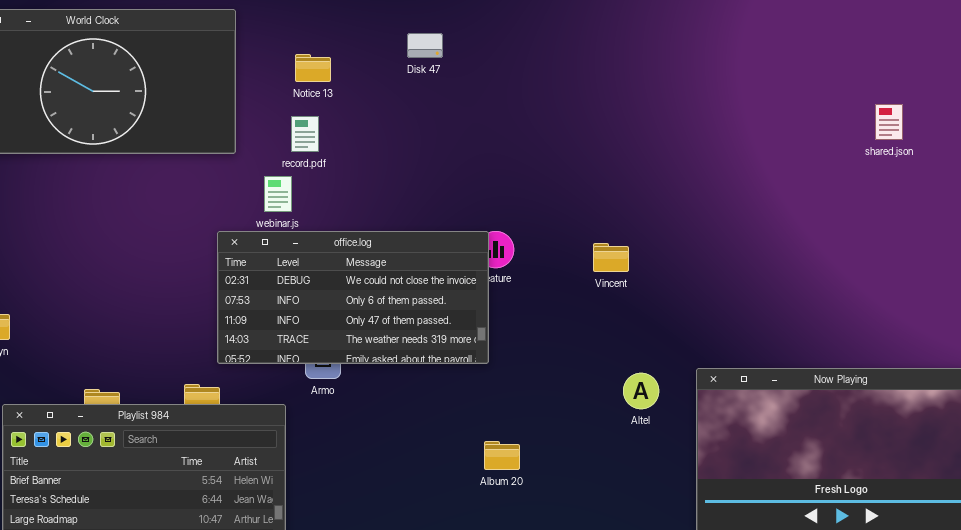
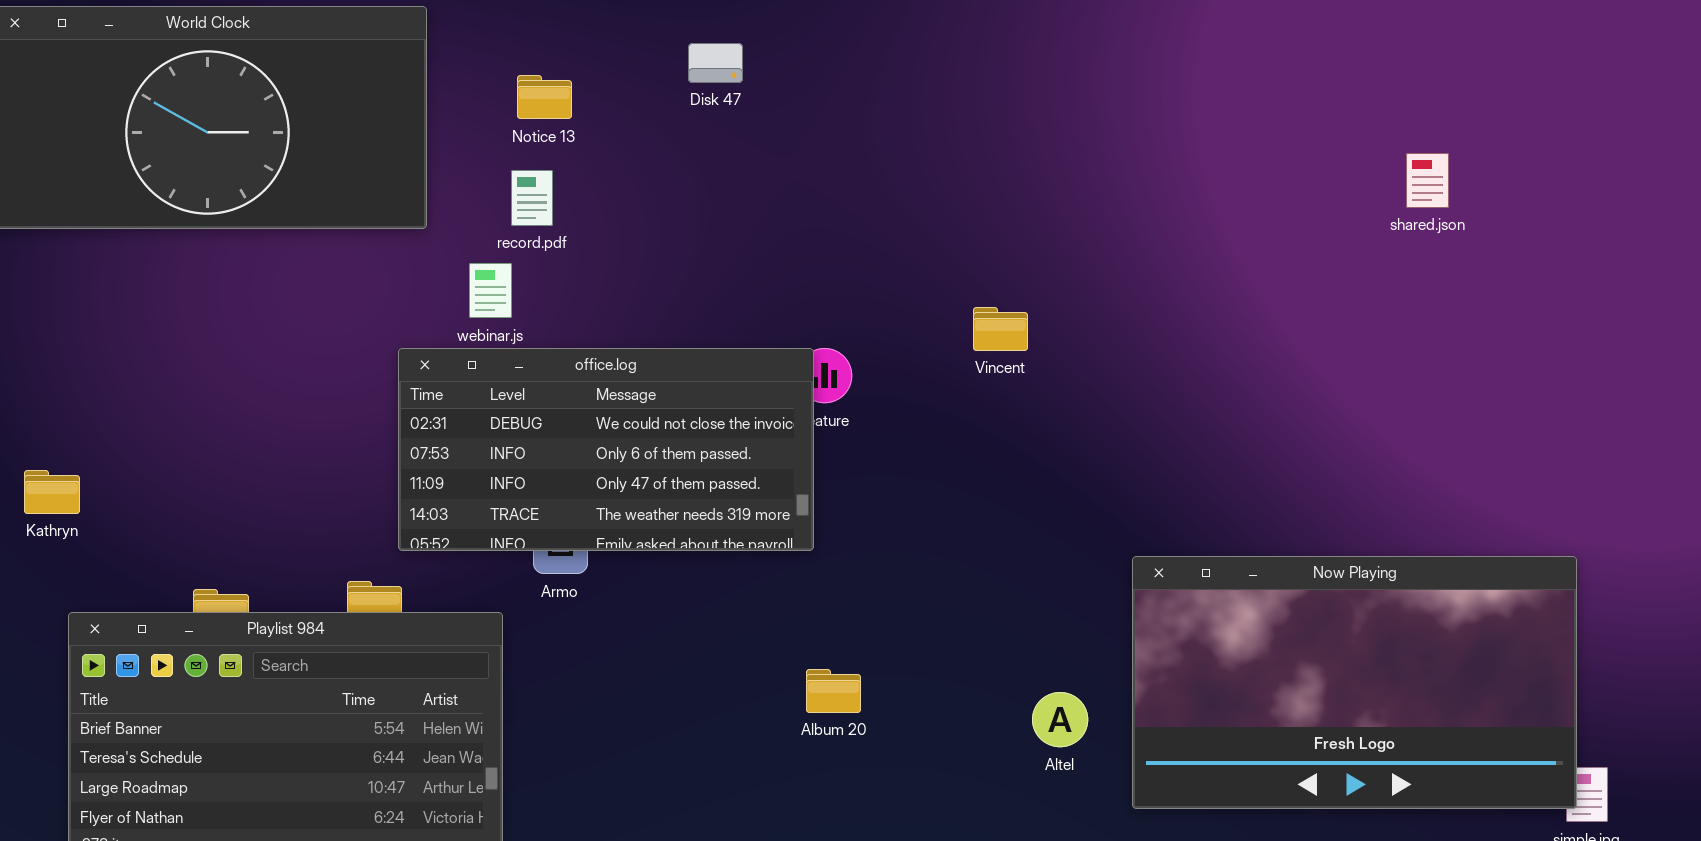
Vincent: [593,243,629,272] -> [973,307,1028,351], moved
Altel: [623,373,659,409] -> [1032,692,1088,747], moved

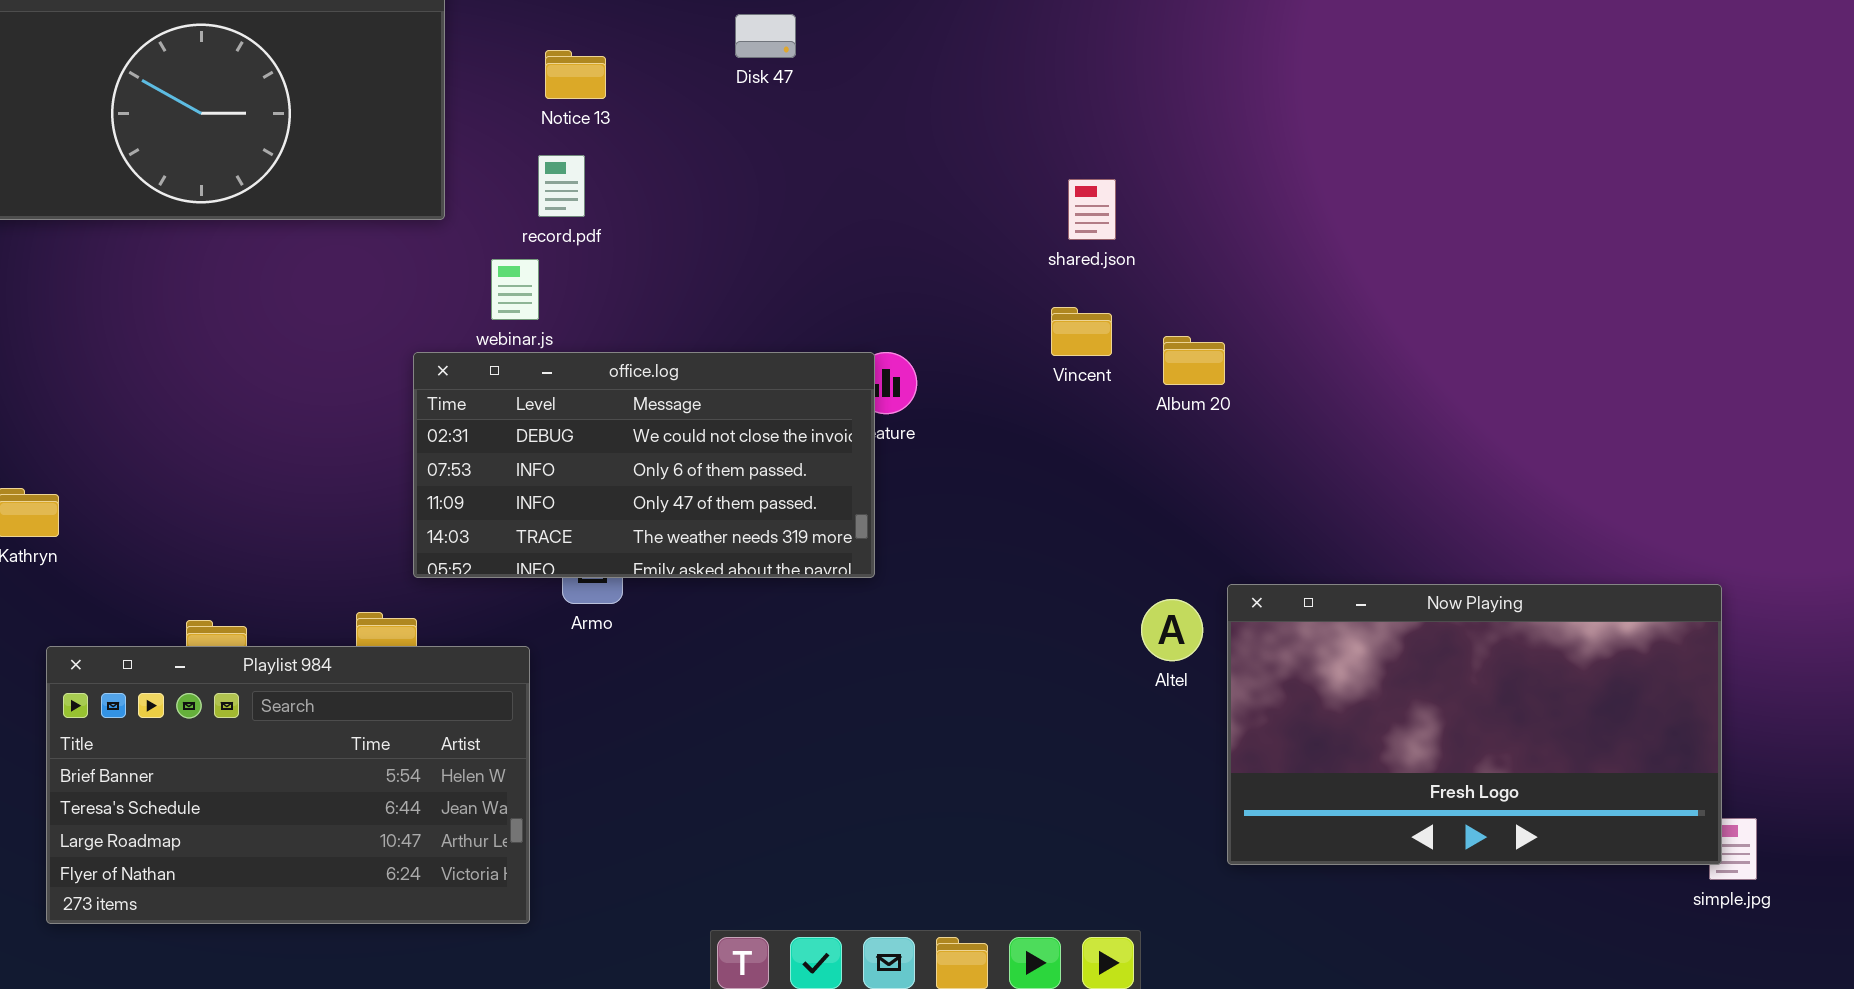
shared.json: [1406,153,1449,208] -> [1068,179,1116,240], moved
Album 20: [806,669,861,713] -> [1163,336,1225,385], moved
Altel: [1032,692,1088,747] -> [1141,599,1203,661], moved

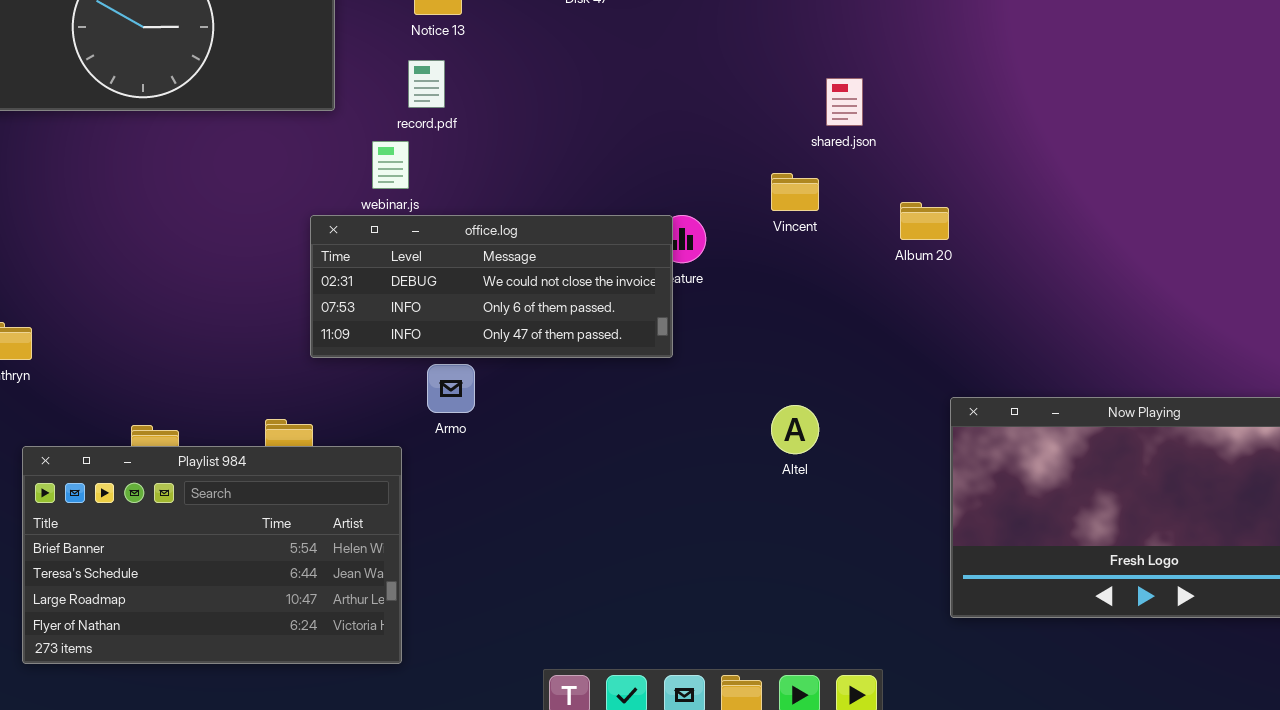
Vincent: [1051,307,1112,356] -> [771,173,819,211], moved
office.log: [413,352,875,578] -> [310,215,673,358], resized
Altel: [1141,599,1203,661] -> [771,405,819,454], moved

